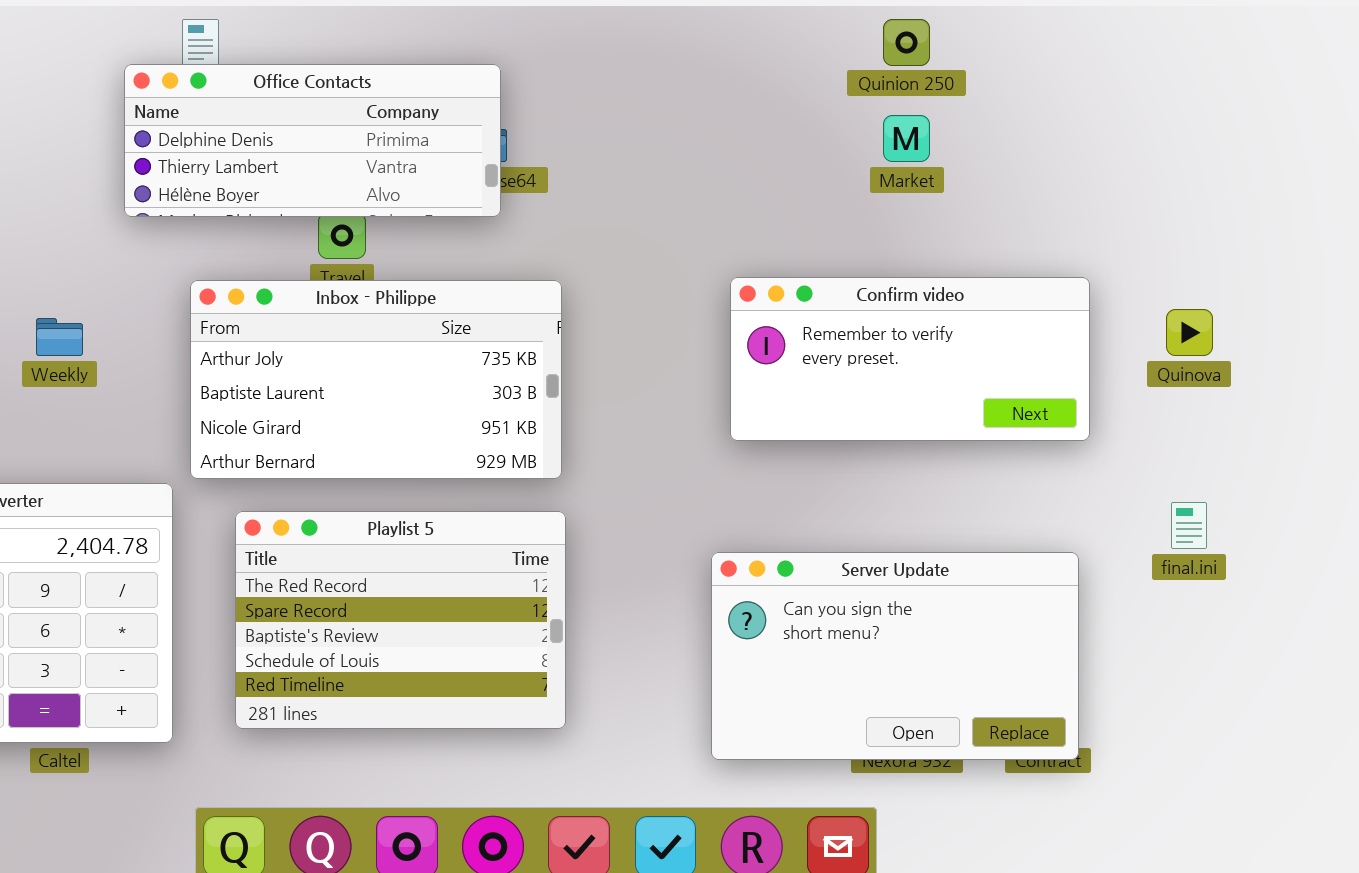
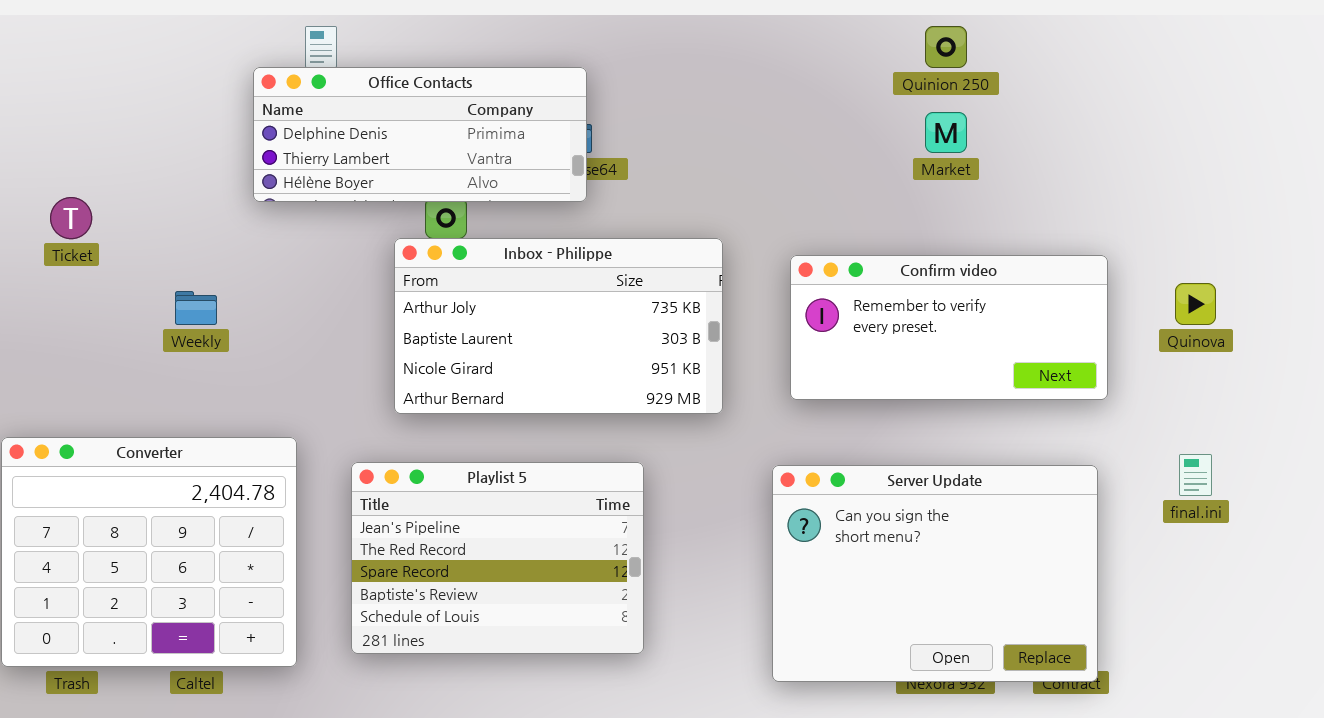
Inbox - Philippe: [190,280,562,479] -> [394,238,723,414], moved
Playlist 5: [235,511,566,729] -> [351,462,644,654], scrolled up 1 row
Server Update: [711,552,1079,760] -> [772,465,1098,682], resized

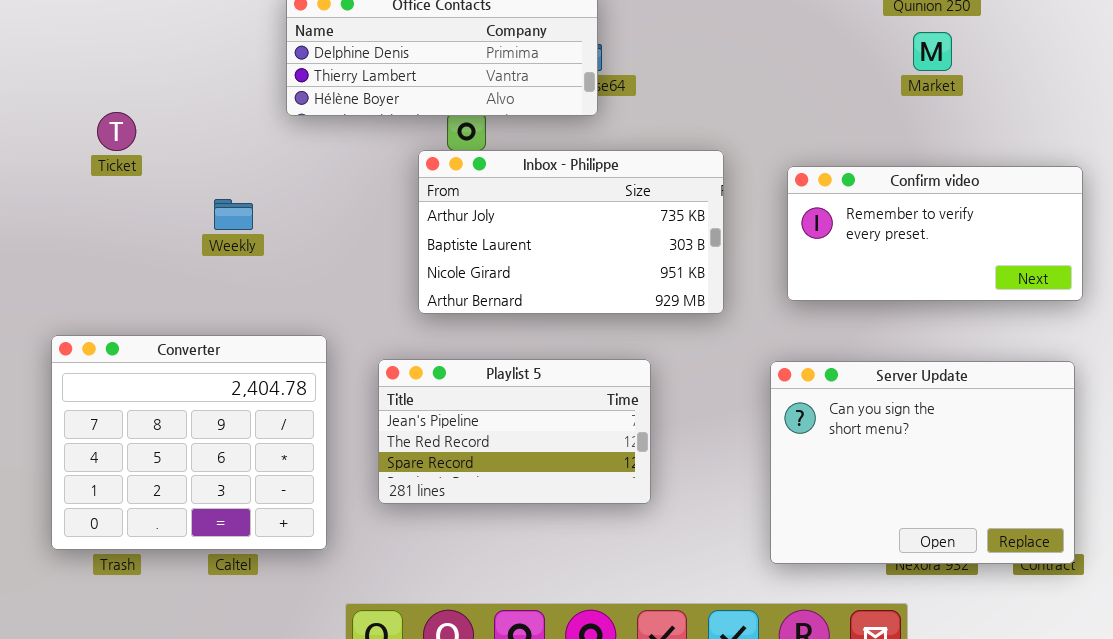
Playlist 5: [351,462,644,654] -> [378,359,651,504], resized

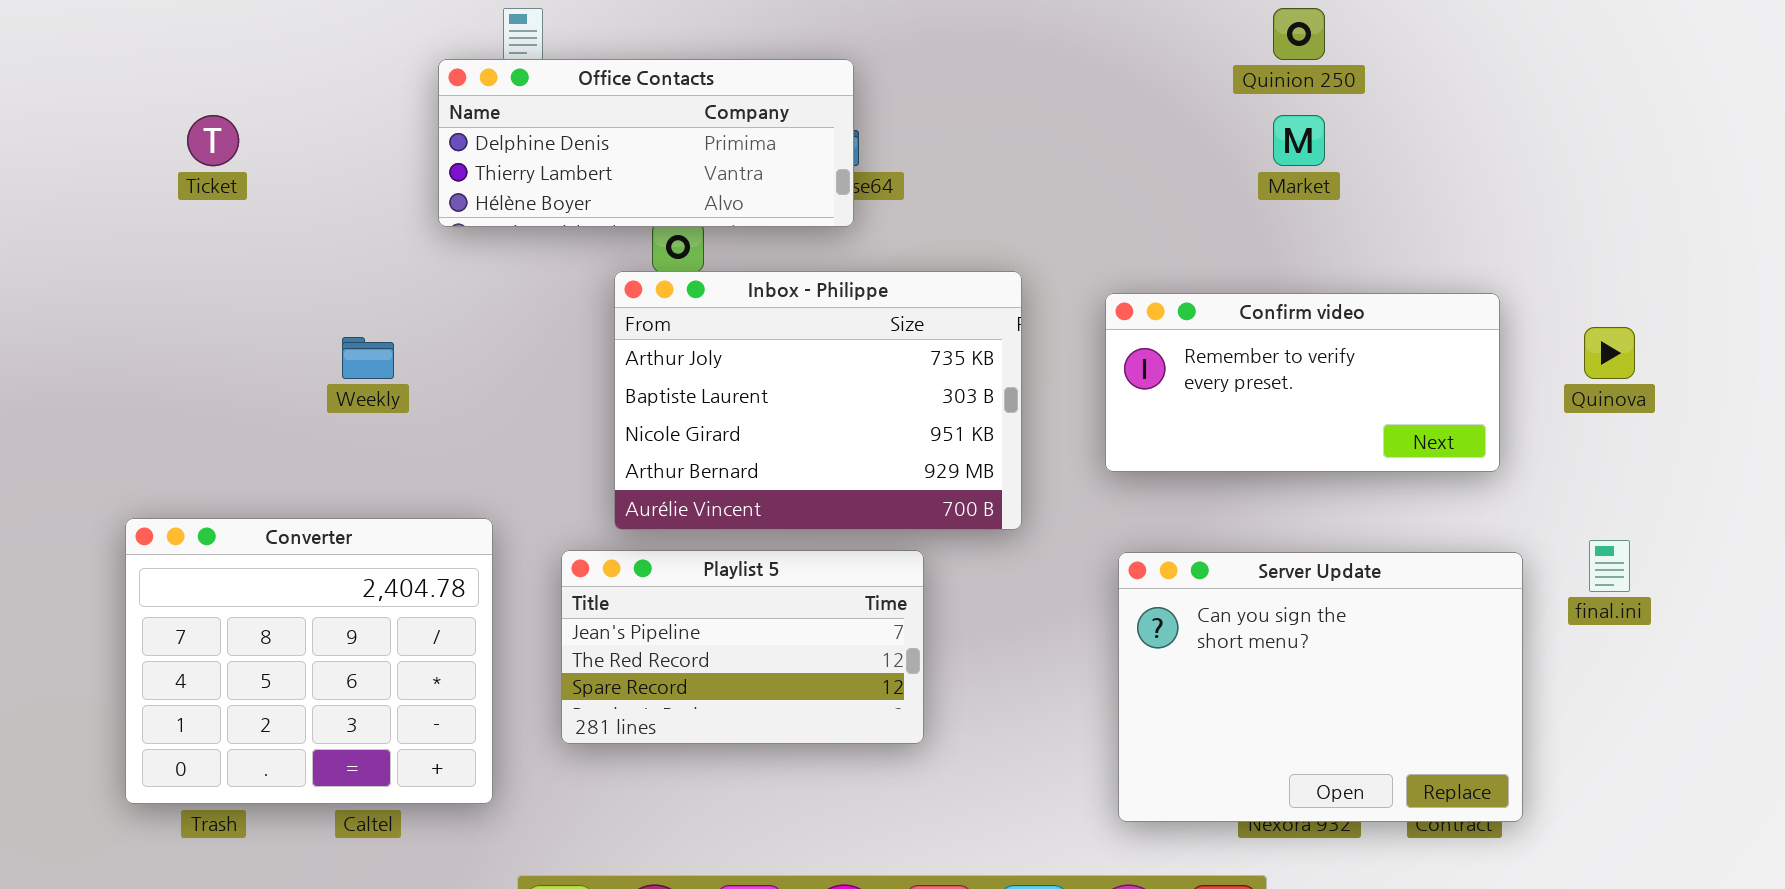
Ticket: [97,112,136,151] -> [187,115,239,166], moved
Inbox - Philippe: [418,150,724,314] -> [614,271,1022,530], resized
Server Update: [770,361,1075,564] -> [1118,552,1523,822], moved

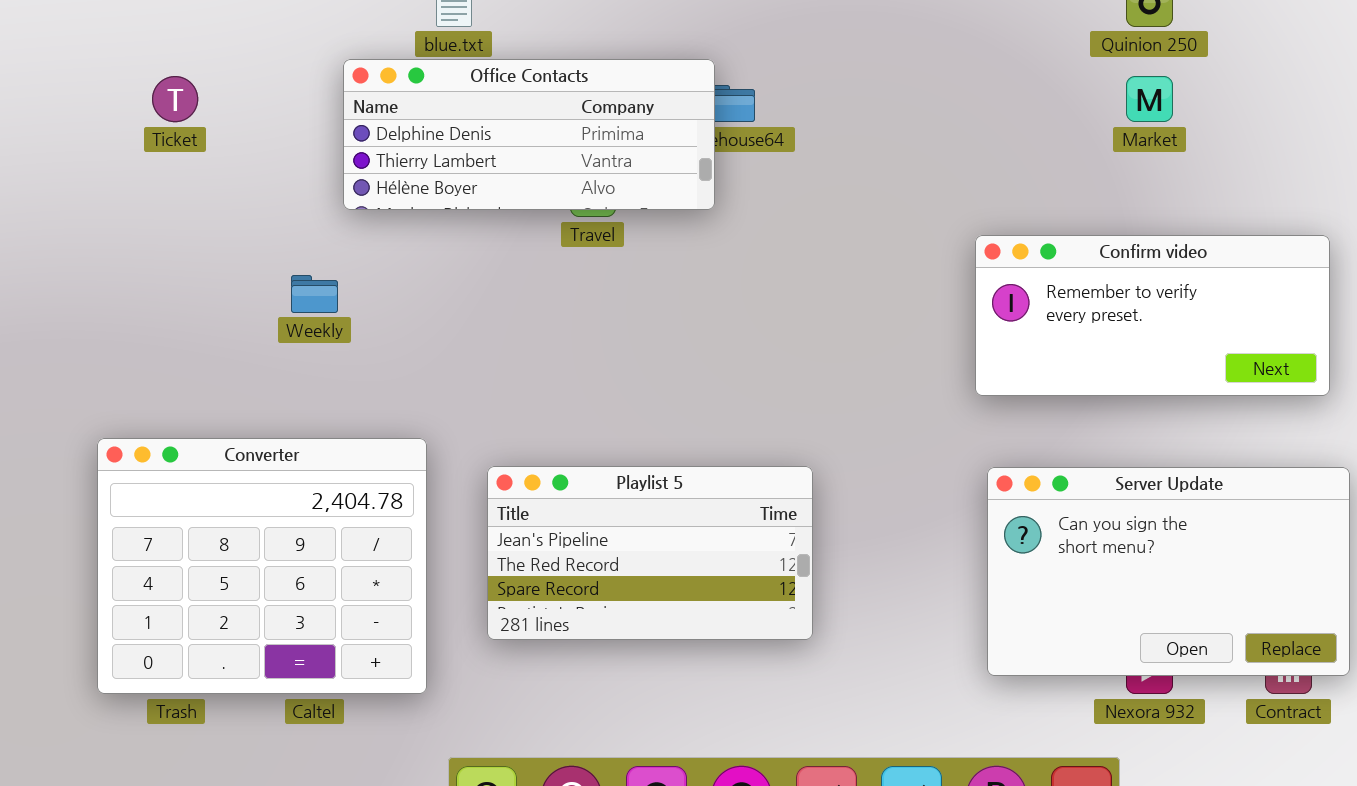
Office Contacts: [438,59,854,227] -> [343,59,715,210], moved
Inbox - Philippe: [614,271,1022,530] -> none, closed
Server Update: [1118,552,1523,822] -> [987,467,1350,676], resized

